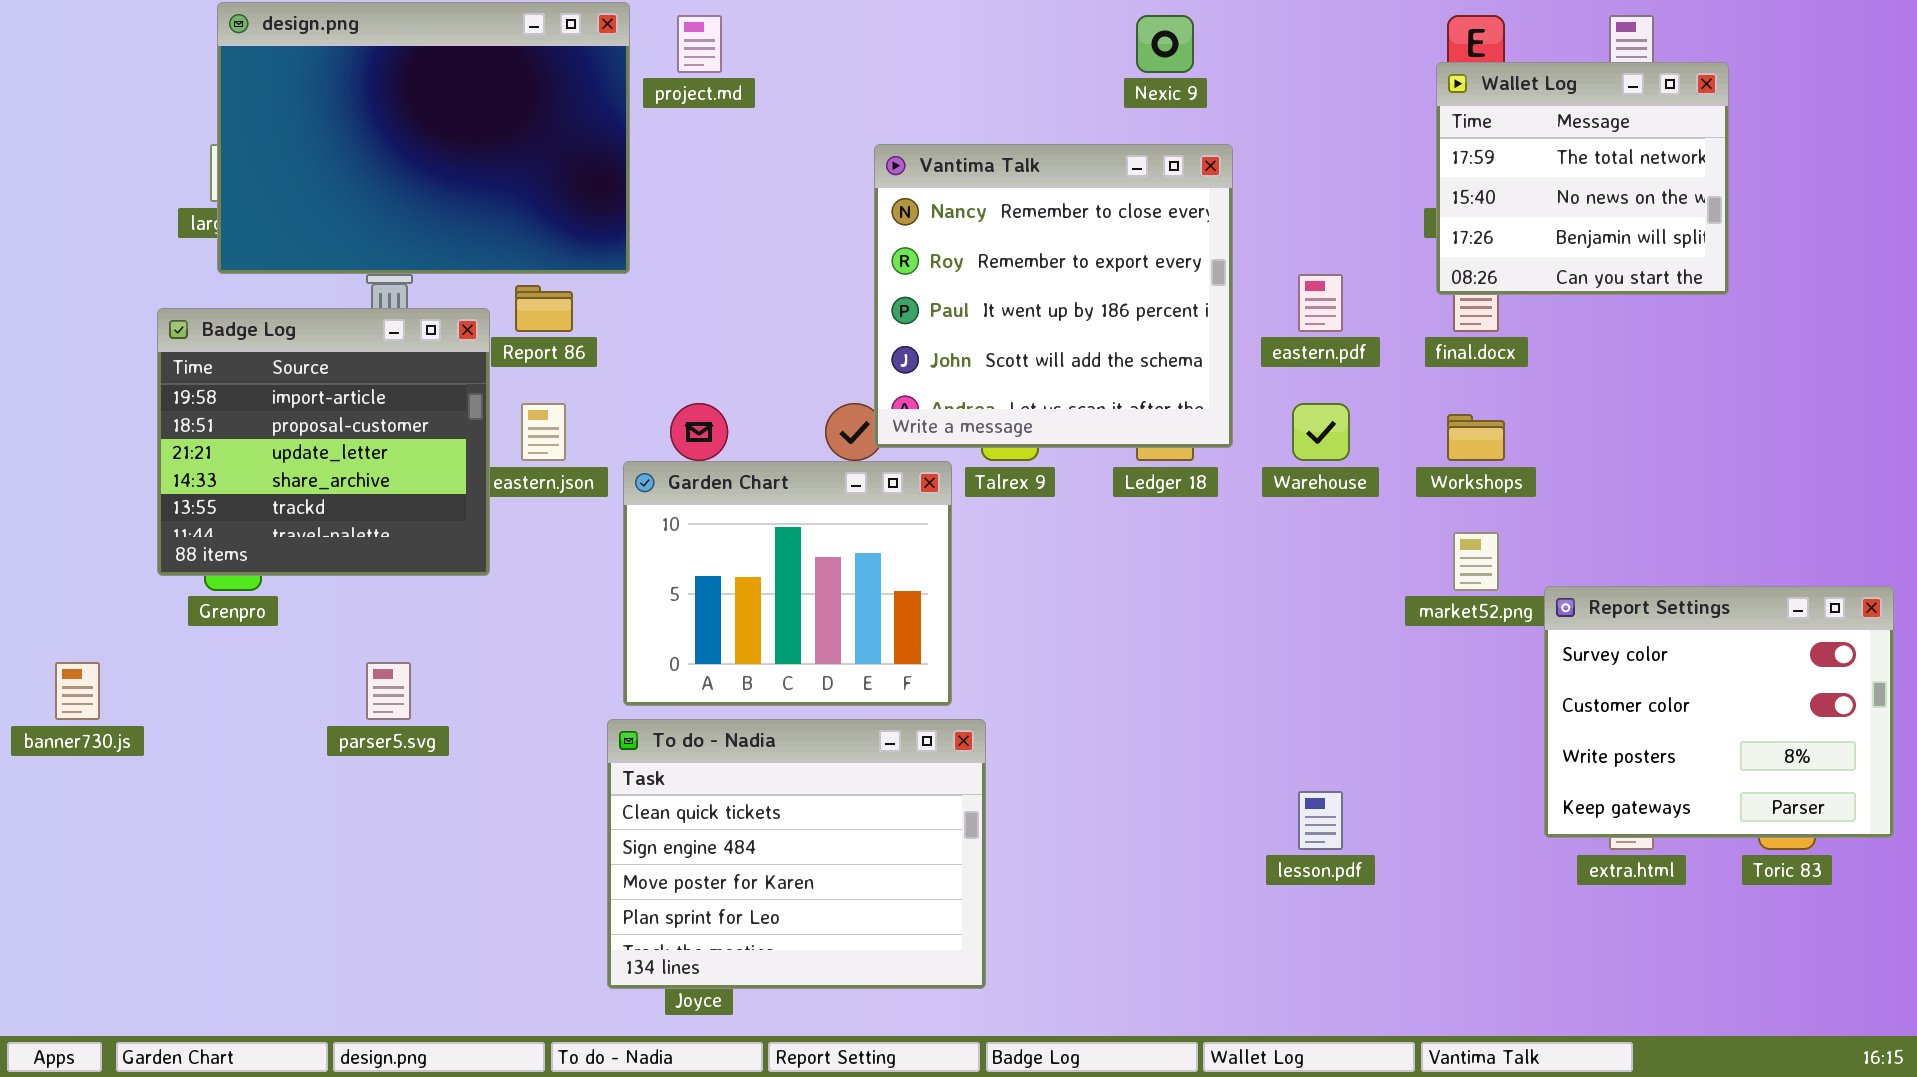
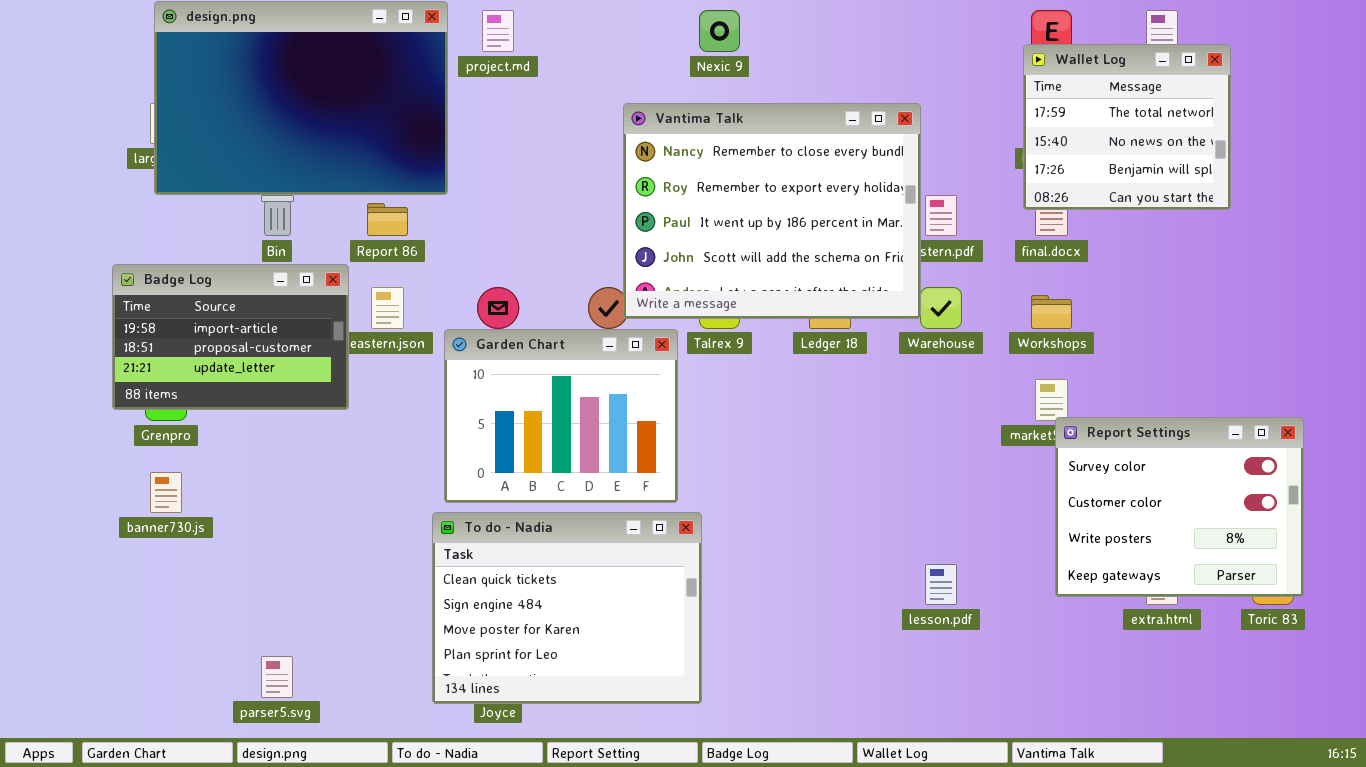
Nexic 9: [1136,15,1194,73] -> [699,10,740,52], moved
Vantima Talk: [874,144,1233,448] -> [623,103,921,319], resized
Badge Log: [157,308,490,576] -> [112,264,349,410], resized
Report Settings: [1544,586,1894,838] -> [1055,417,1304,597], moved
banner730.js: [55,662,100,720] -> [150,472,182,513], moved
parser5.svg: [366,662,411,720] -> [261,656,293,698], moved

